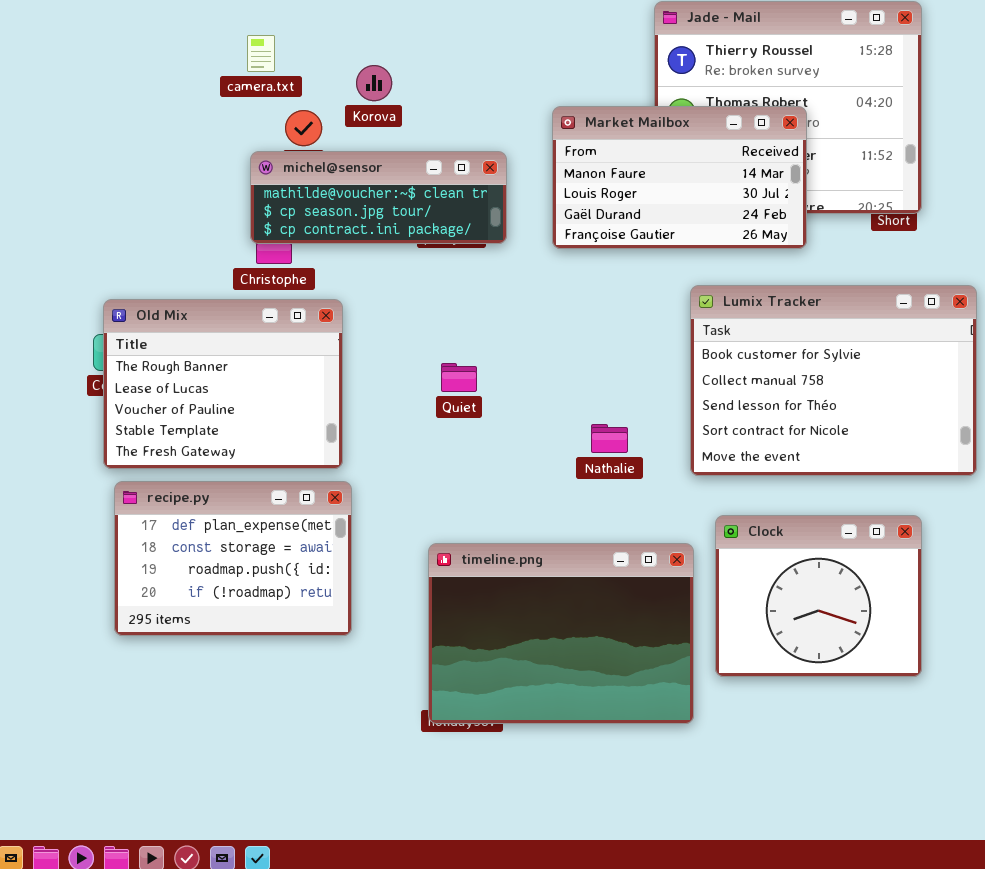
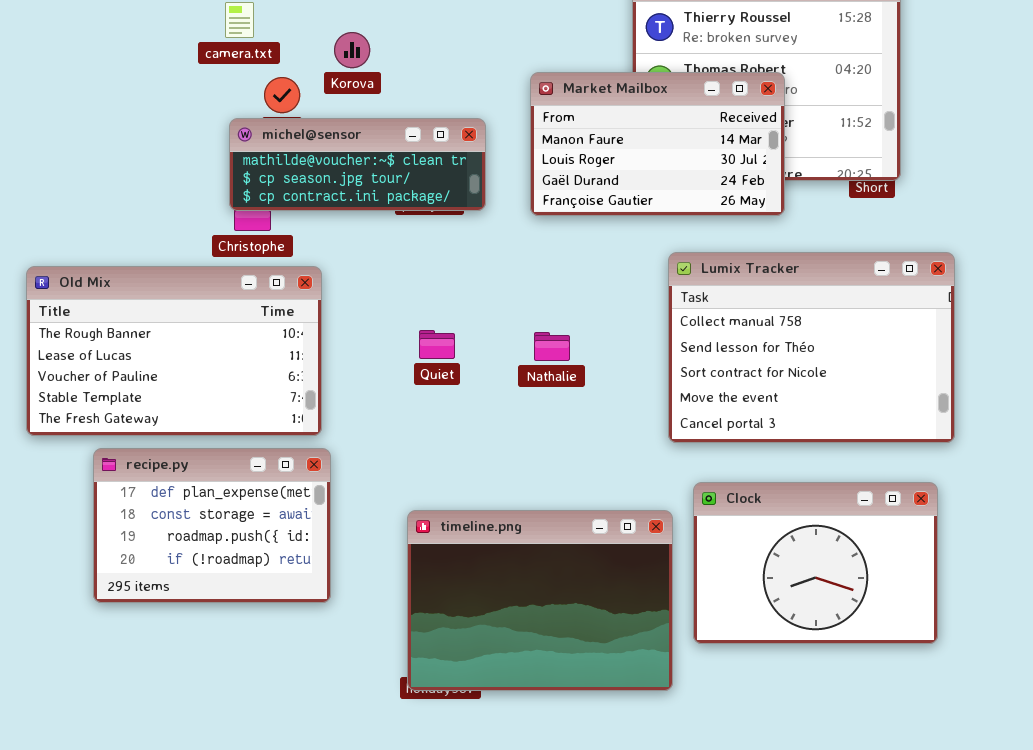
Lumix Tracker: [690,285,977,476] -> [668,252,955,443], scrolled down 1 row
Old Mix: [103,299,343,469] -> [26,266,322,436], resized
Nathalie: [591,424,628,453] -> [534,332,570,361], moved
Clock: [715,515,922,677] -> [693,482,938,644], resized

